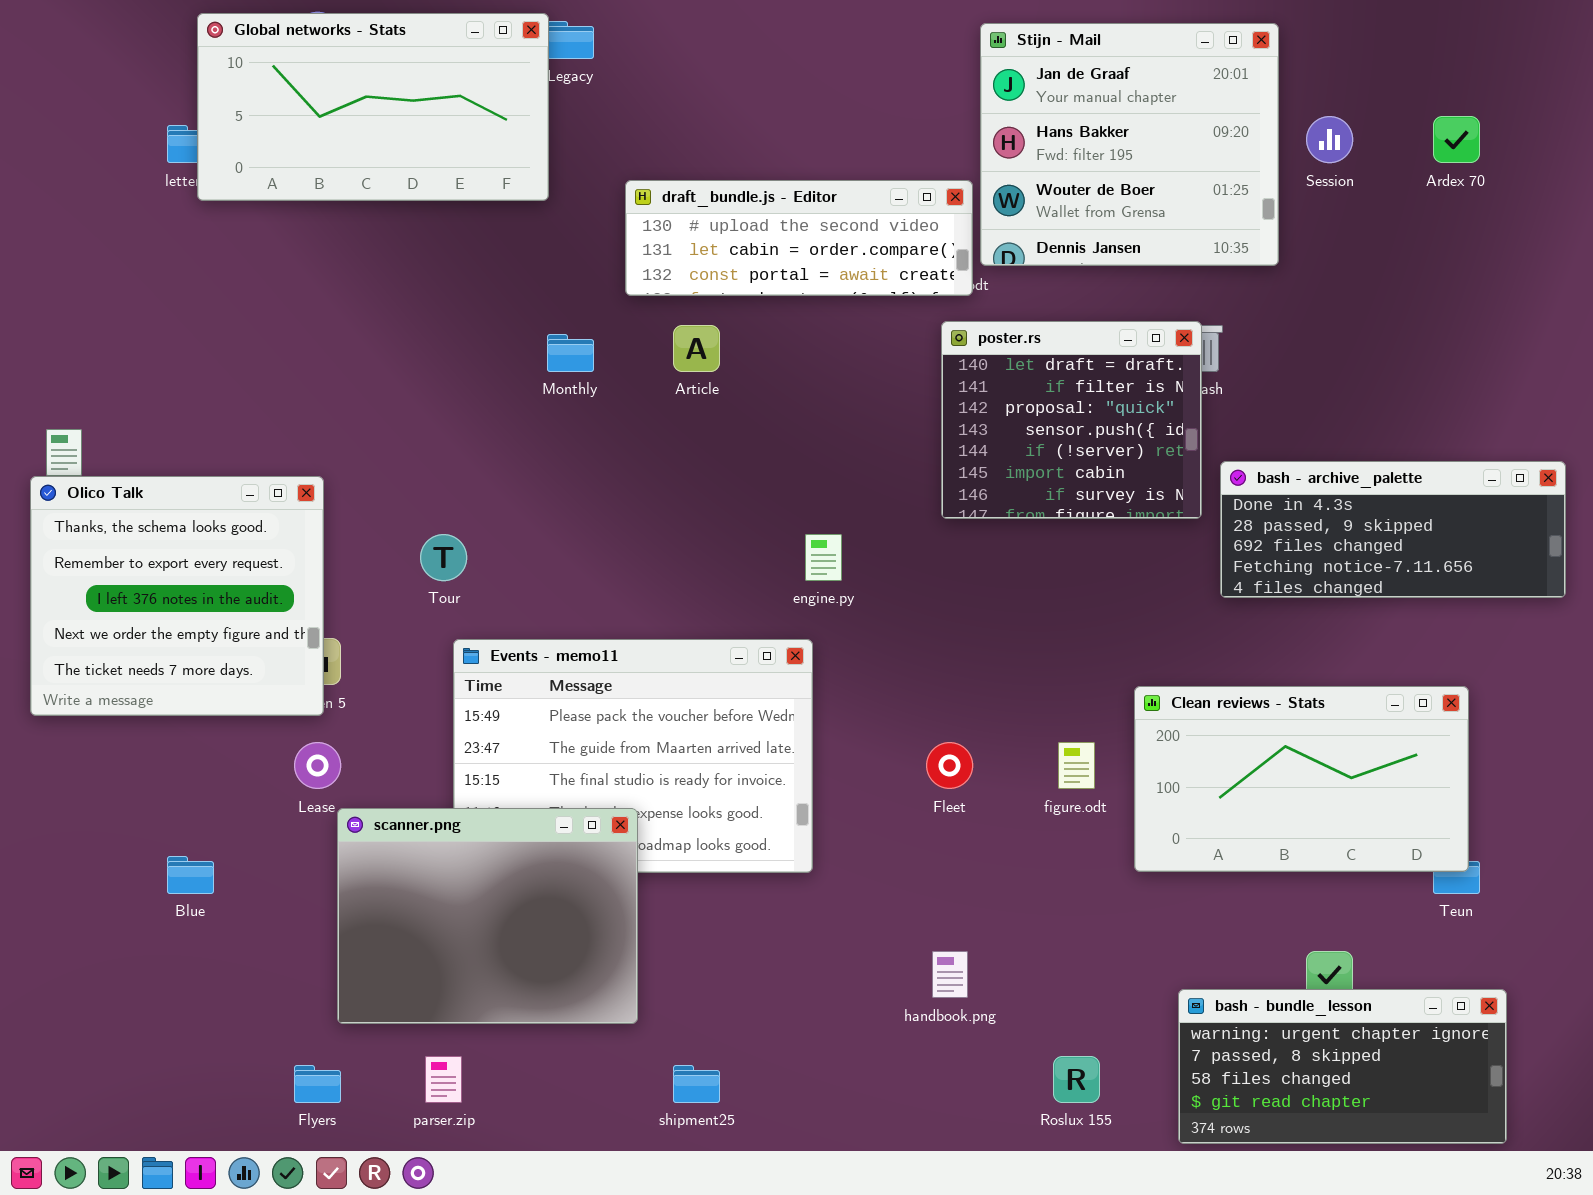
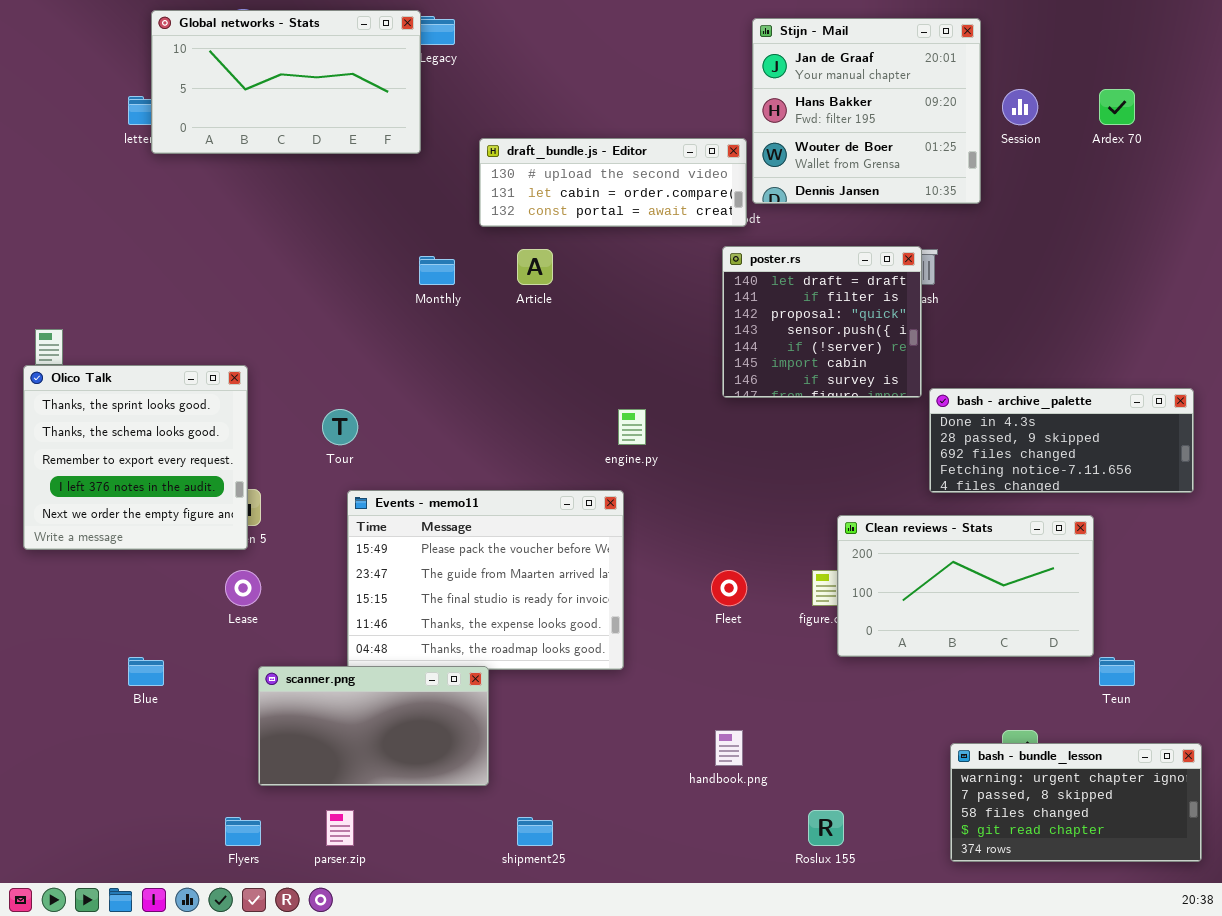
bash - archive_palette: [1220,461,1566,598] -> [929,388,1194,493], moved
Olico Talk: [30,476,324,716] -> [23,365,248,550], scrolled up 1 row
Clean reviews - Stats: [1134,686,1469,872] -> [837,515,1094,657], moved
scanner.png: [337,808,638,1024] -> [258,666,489,786], resized
bash - bundle_lesson: [1178,989,1507,1144] -> [950,743,1202,862], moved

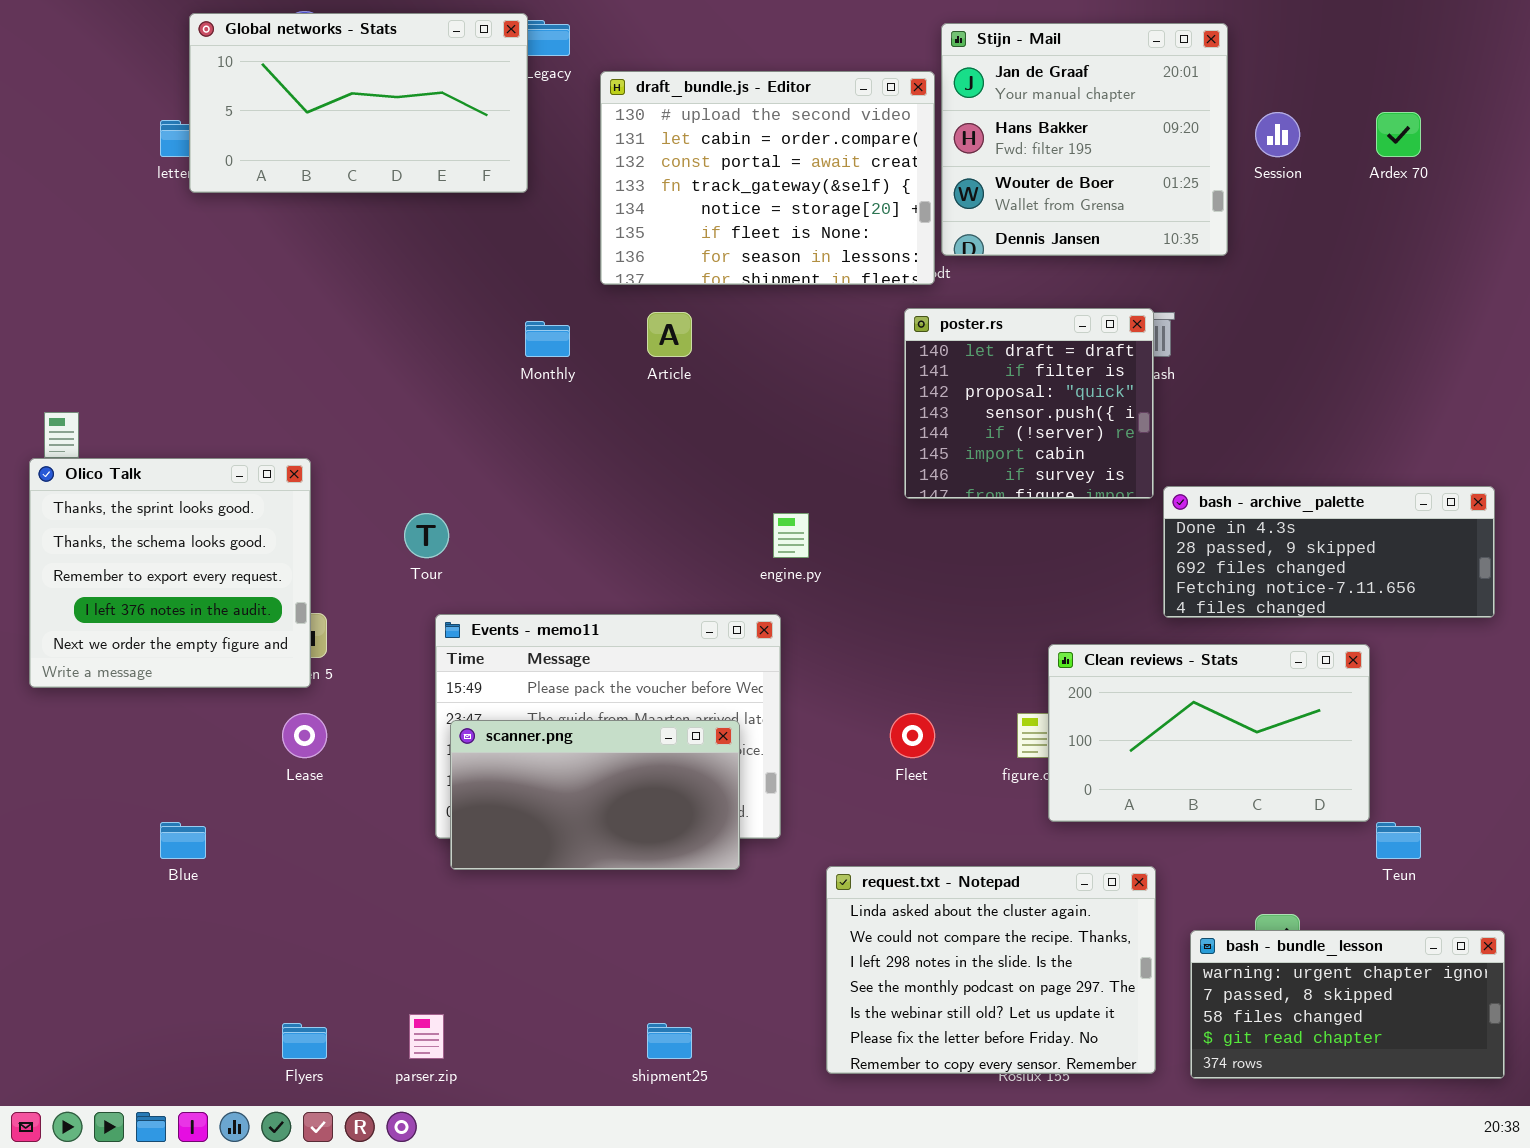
draft_bundle.js - Editor: [479,138,747,227] -> [600,71,935,285], resized
scanner.png: [258,666,489,786] -> [450,720,740,870], moved
request.txt - Notepad: none -> [826,866,1156,1074], opened

